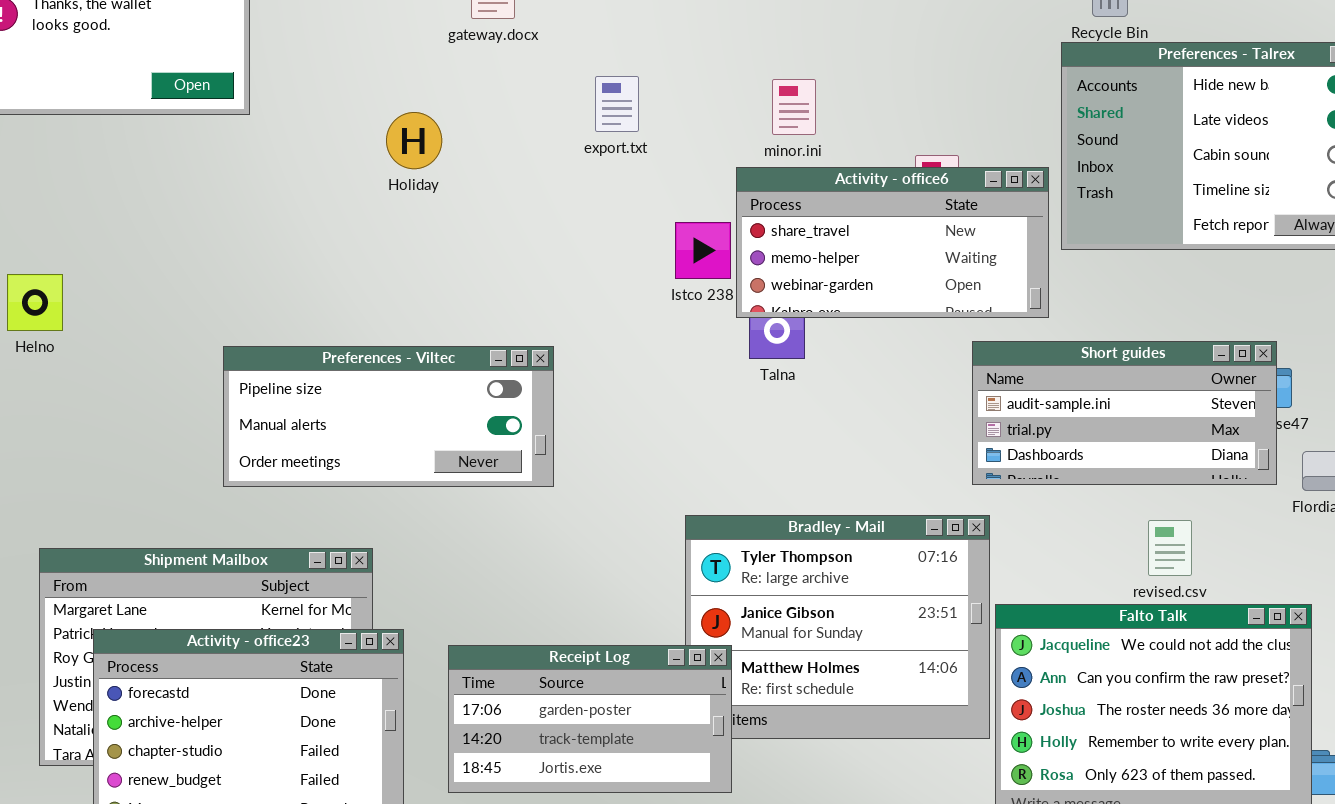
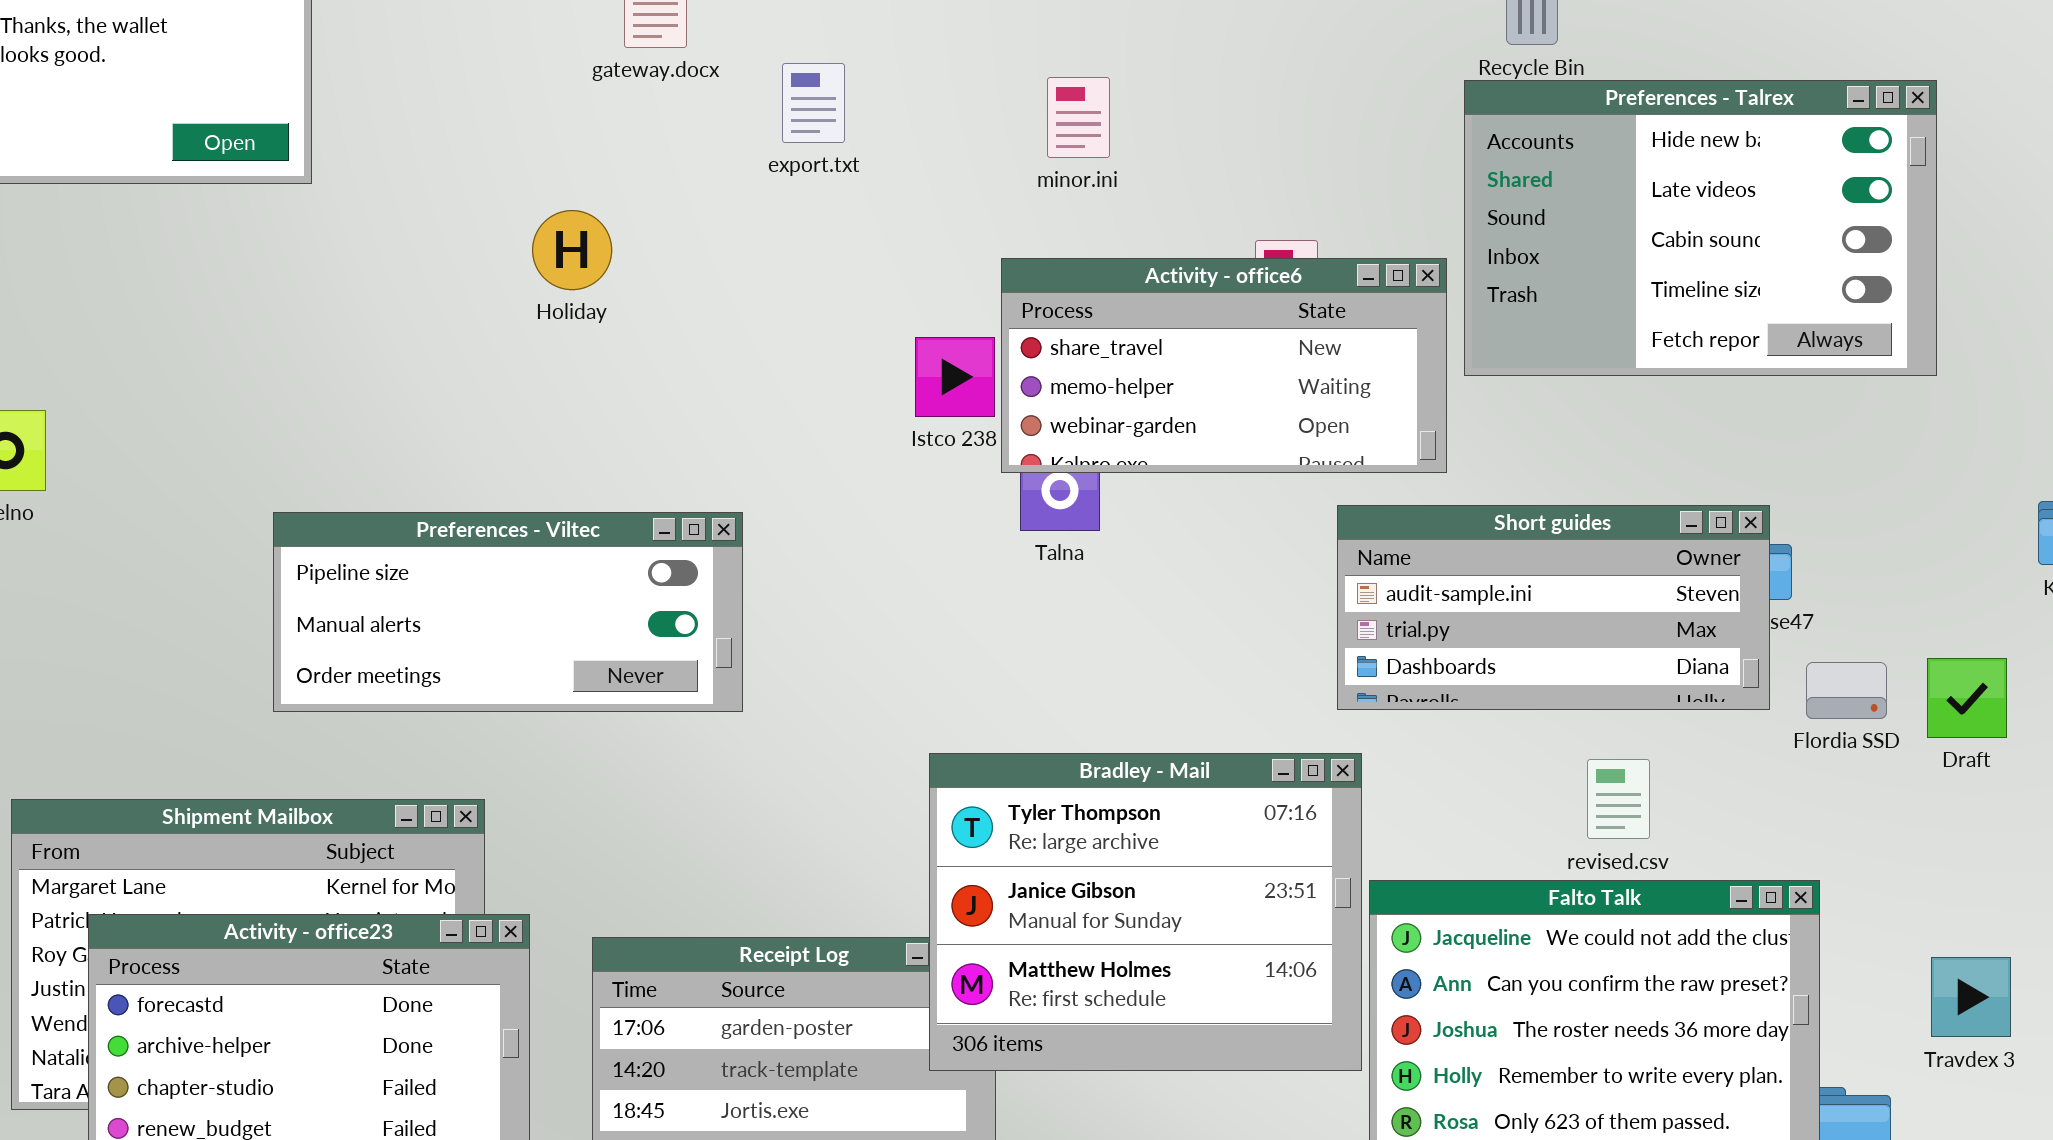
export.txt: [595,76,639,132] -> [782,63,845,143], moved
minor.ini: [772,79,816,135] -> [1047,77,1110,158], moved
Holiday: [386,112,442,169] -> [532,210,612,290], moved
Bradley - Mail: [685,515,990,739] -> [929,753,1362,1071], raised

